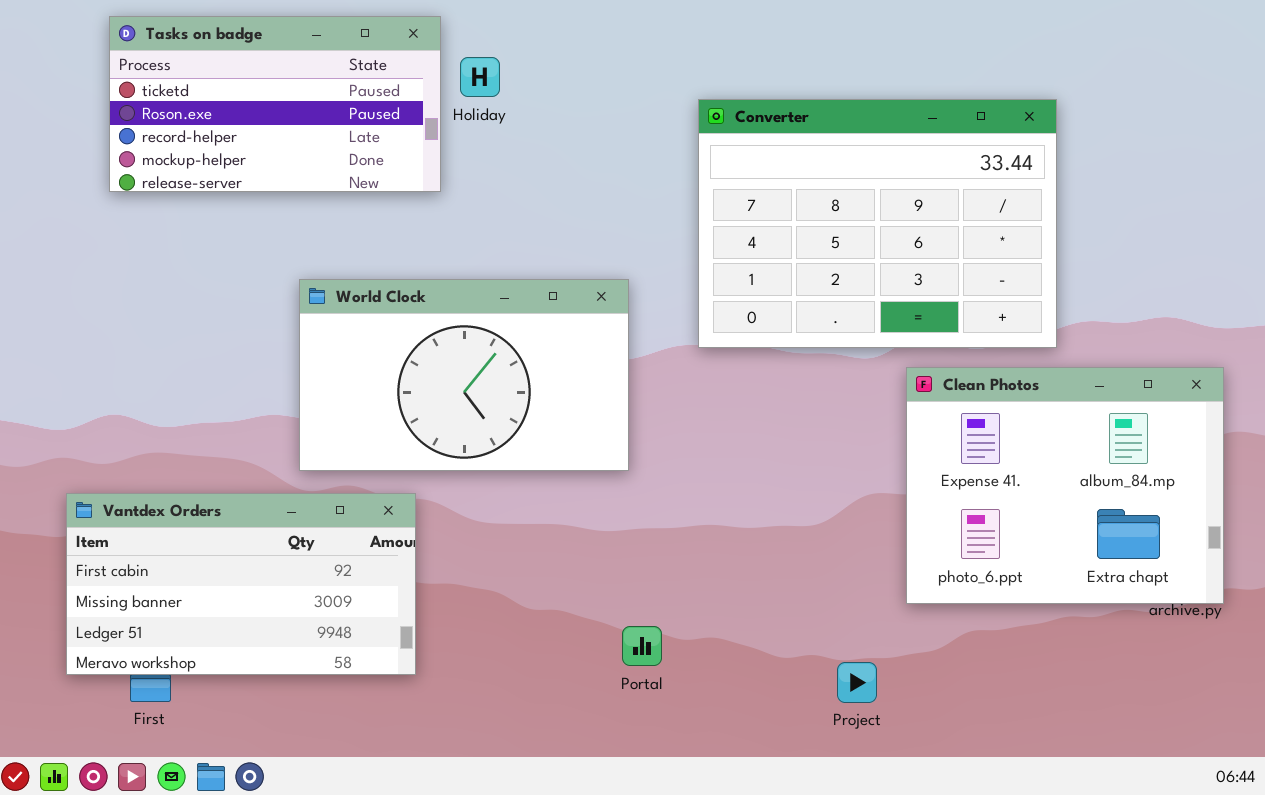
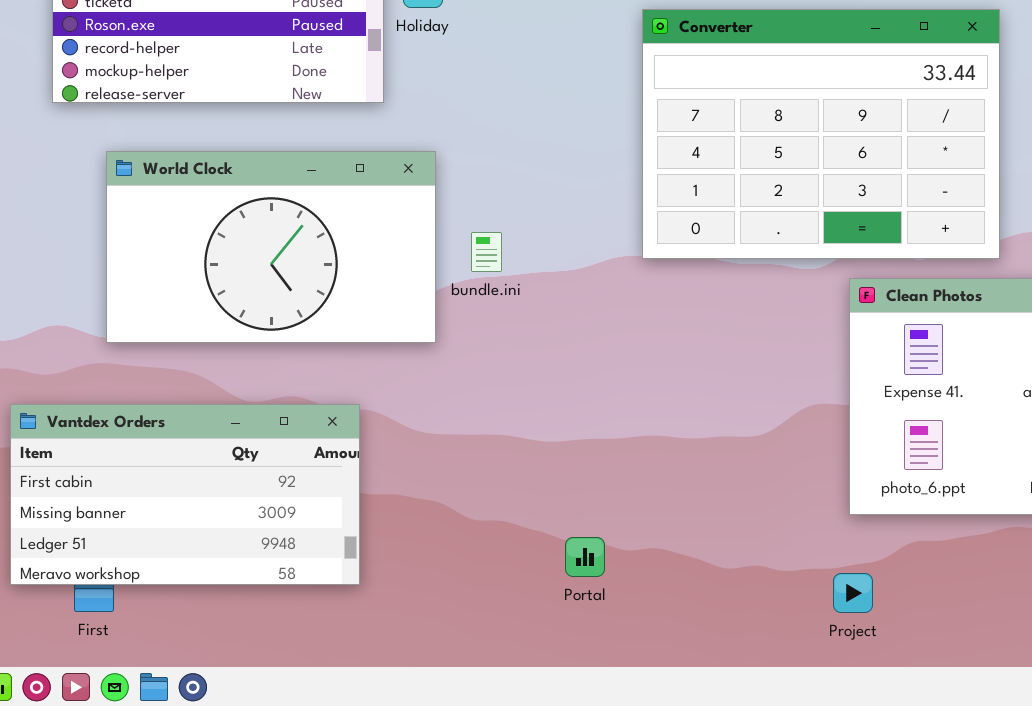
World Clock: [299,279,629,471] -> [106,151,436,343], moved
Project: [837,662,877,703] -> [833,573,873,613], moved

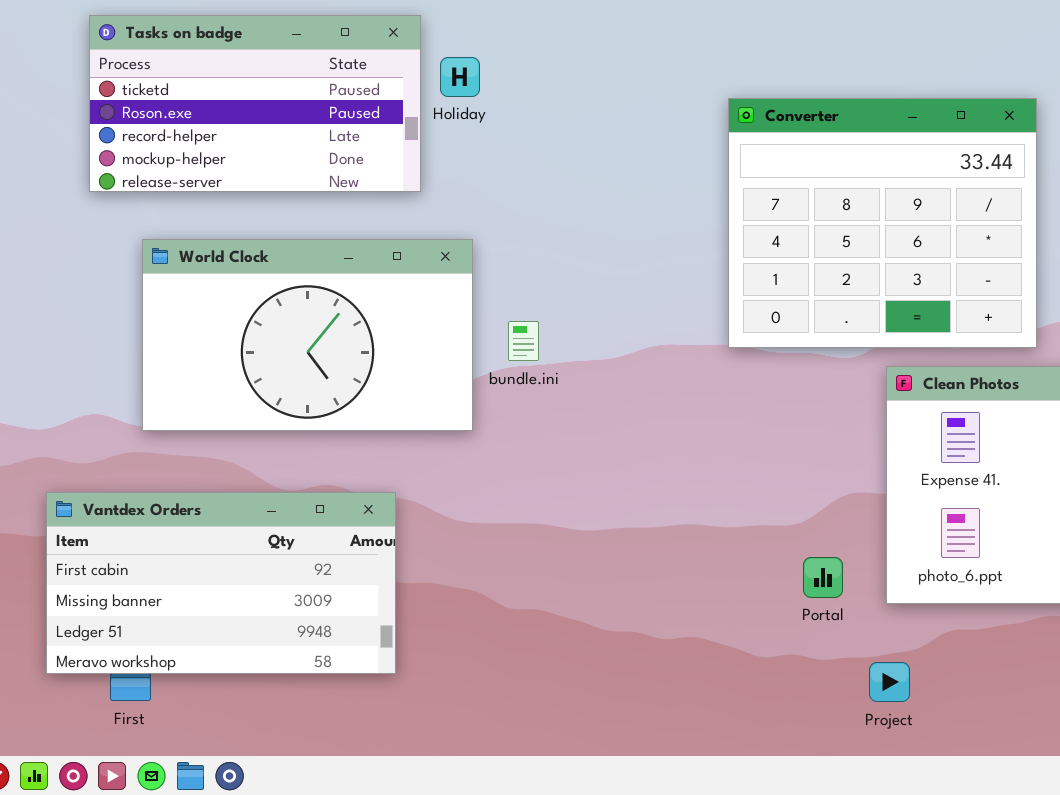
Converter: [642,9,1000,259] -> [728,98,1037,348], resized
Portal: [565,537,605,577] -> [803,557,843,598], moved

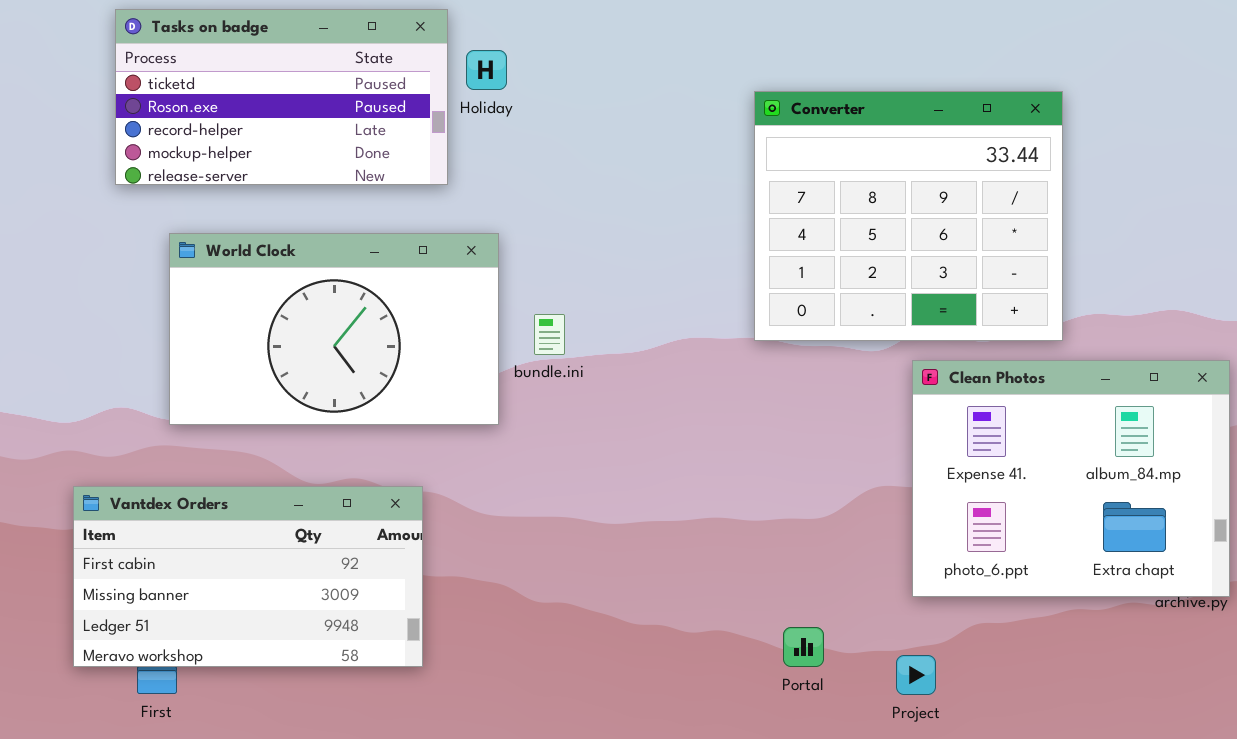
Portal: [803,557,843,598] -> [783,627,824,667], moved

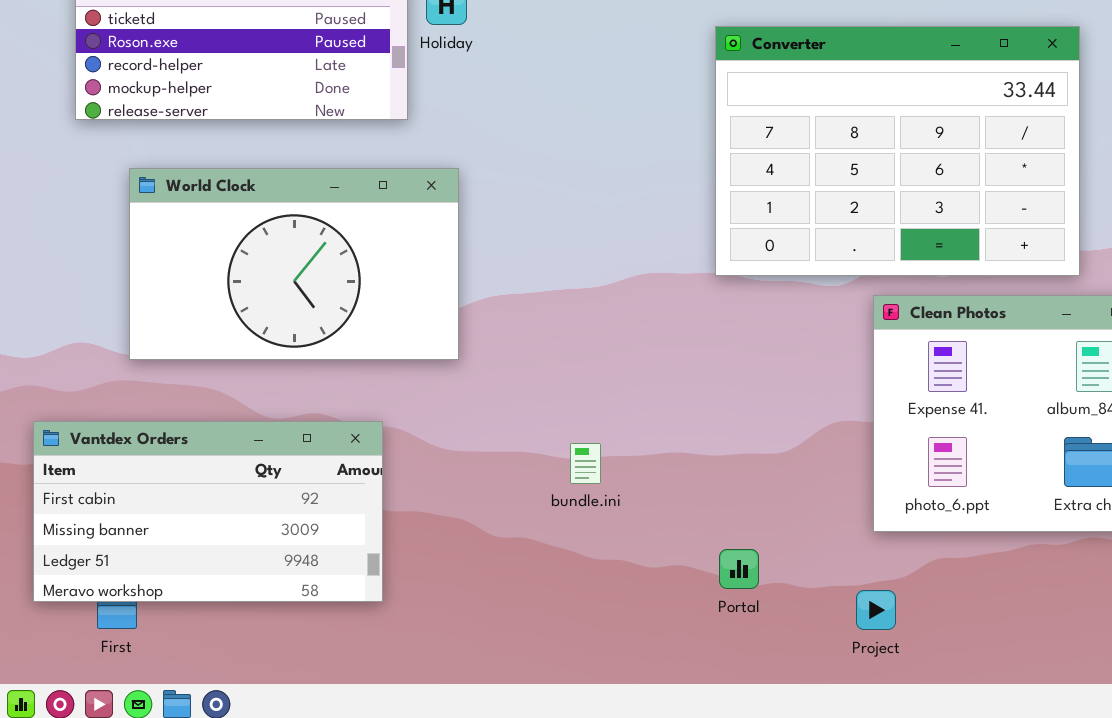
Converter: [754,91,1063,341] -> [715,26,1080,276], resized
bundle.ini: [534,314,565,355] -> [570,443,601,484], moved
Portal: [783,627,824,667] -> [719,549,759,589], moved

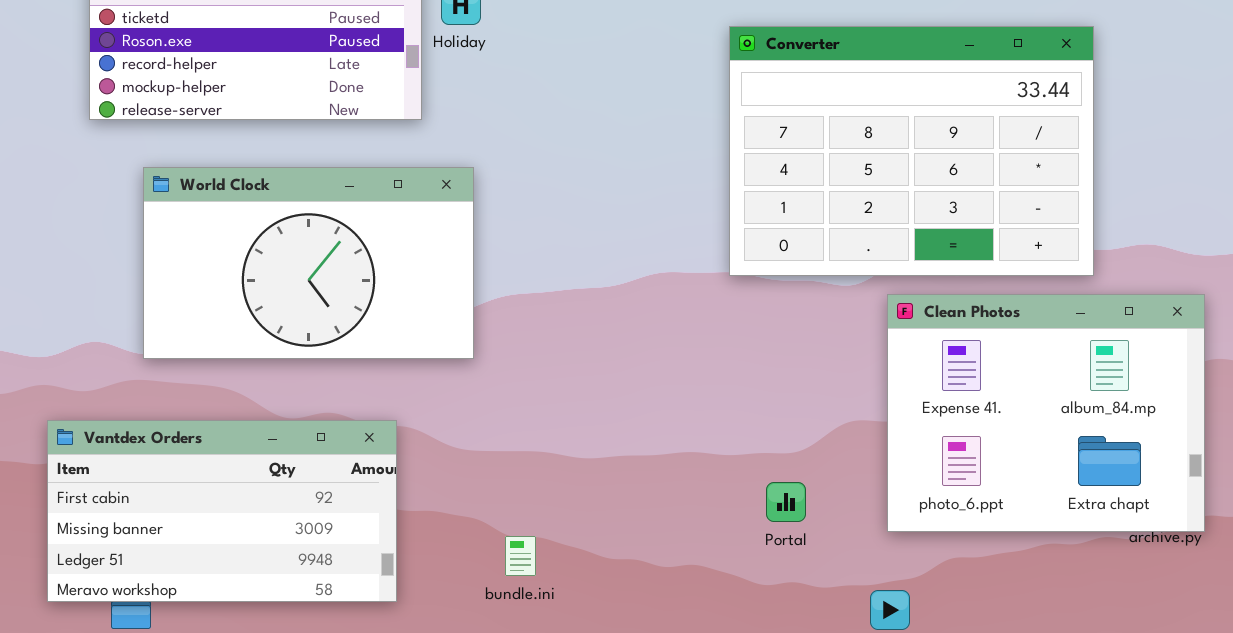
bundle.ini: [570,443,601,484] -> [505,536,536,576], moved
Portal: [719,549,759,589] -> [766,482,806,522], moved

